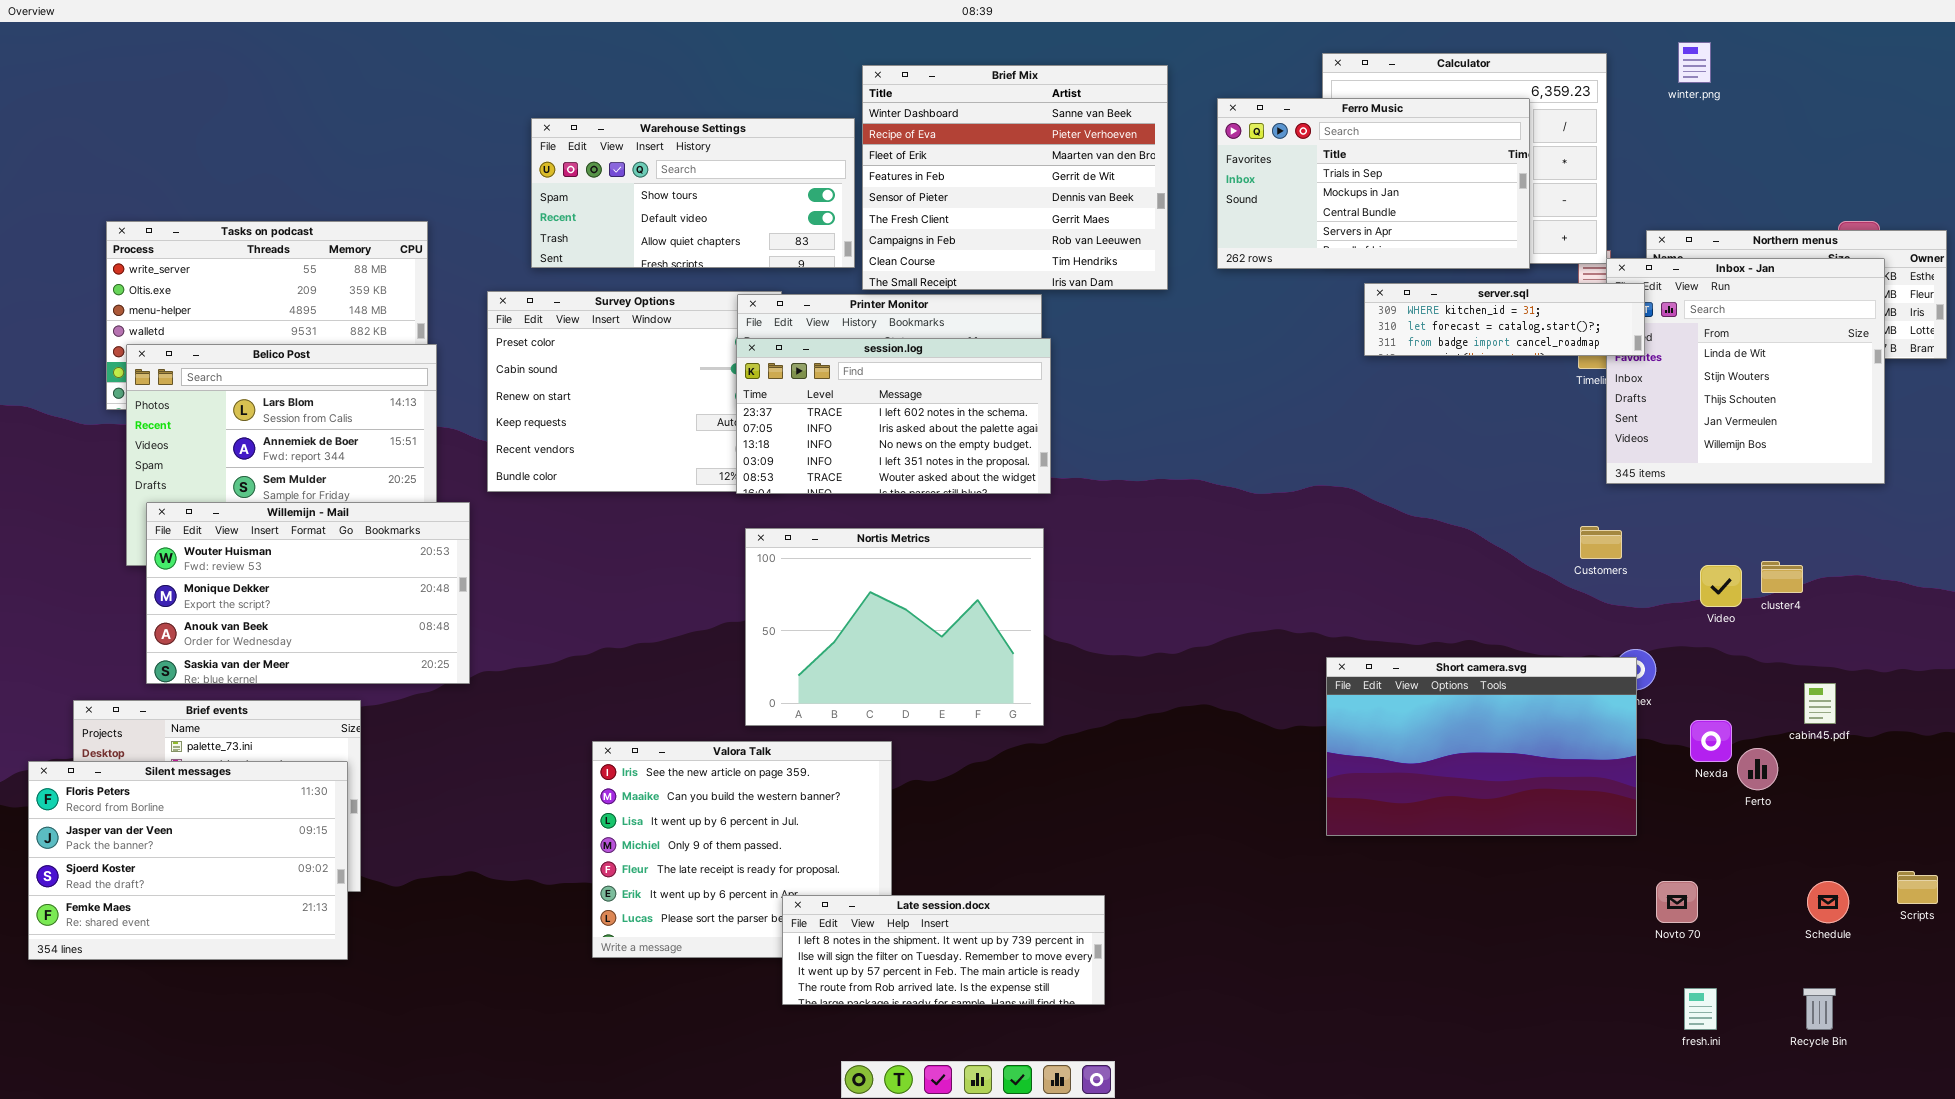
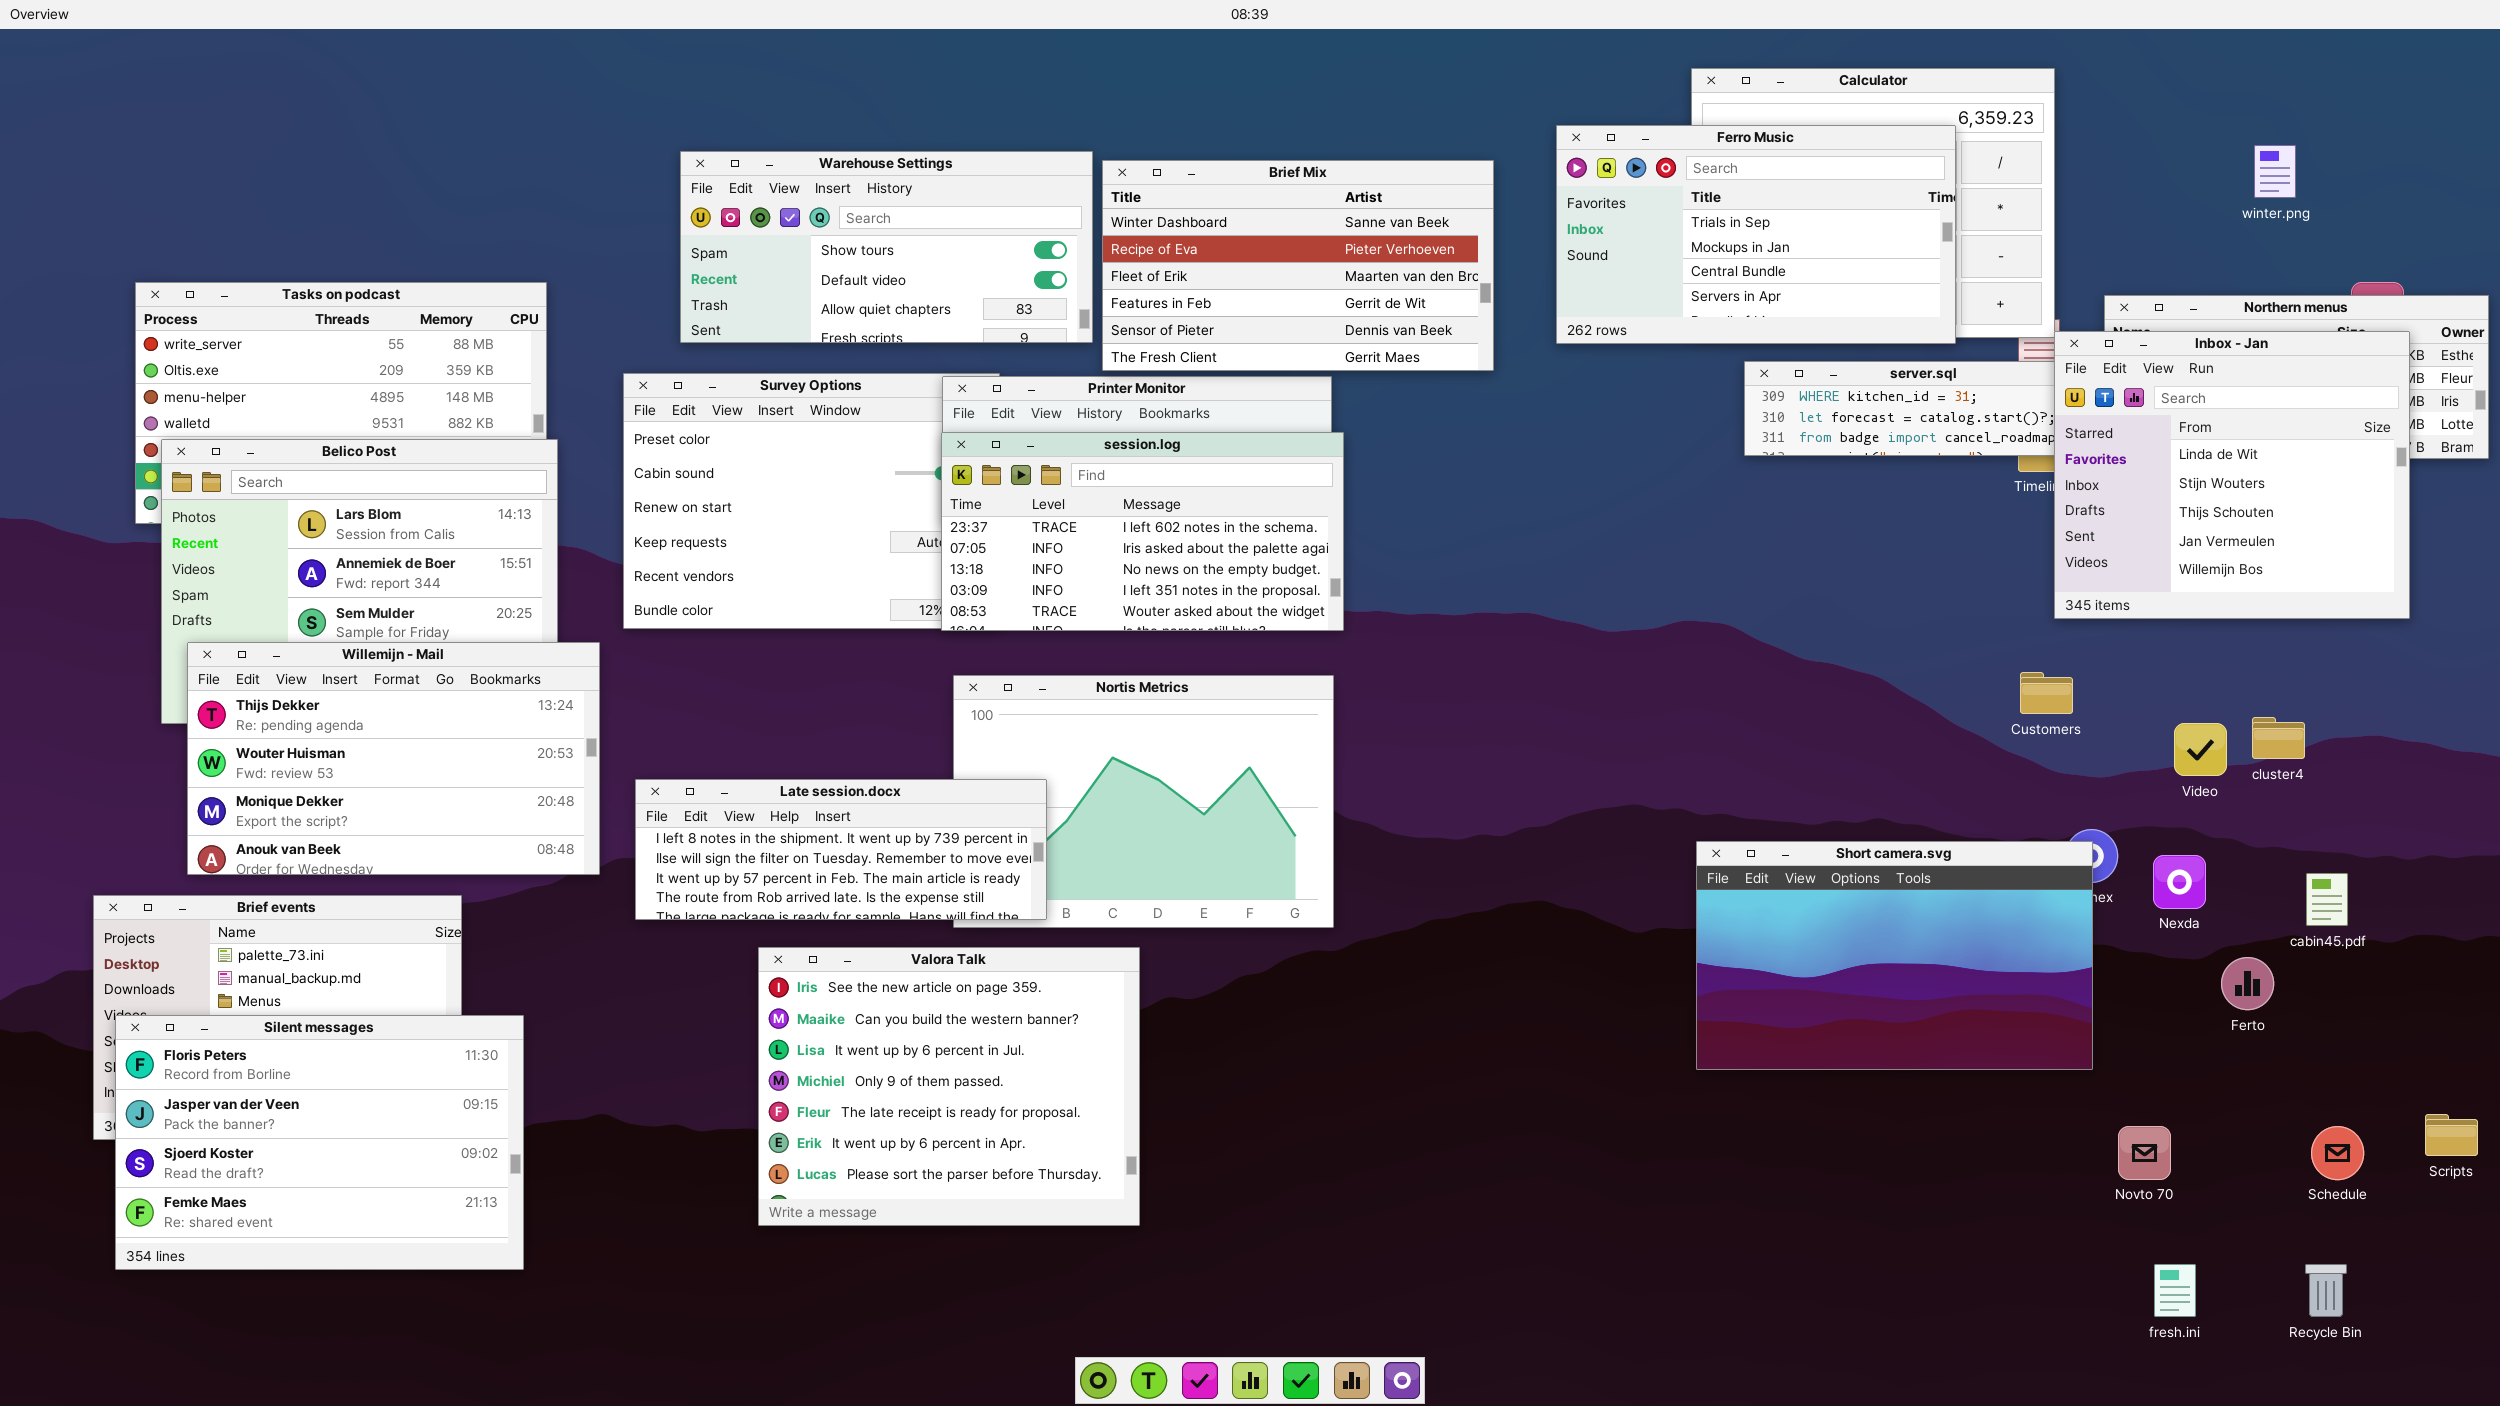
winter.png: [1678,42,1711,83] -> [2254,145,2296,198], moved
Brief Mix: [862,65,1168,290] -> [1102,160,1494,371], resized
Inbox - Jan: [1606,258,1885,484] -> [2054,331,2410,619], raised
Willemijn - Mail: [146,502,470,684] -> [187,642,600,875], scrolled up 1 row
Nexda: [1690,720,1732,762] -> [2153,855,2206,909], moved
Silent messages: [28,761,348,960] -> [115,1015,524,1270], moved
Late session.docx: [782,895,1105,1005] -> [635,779,1047,920], moved

